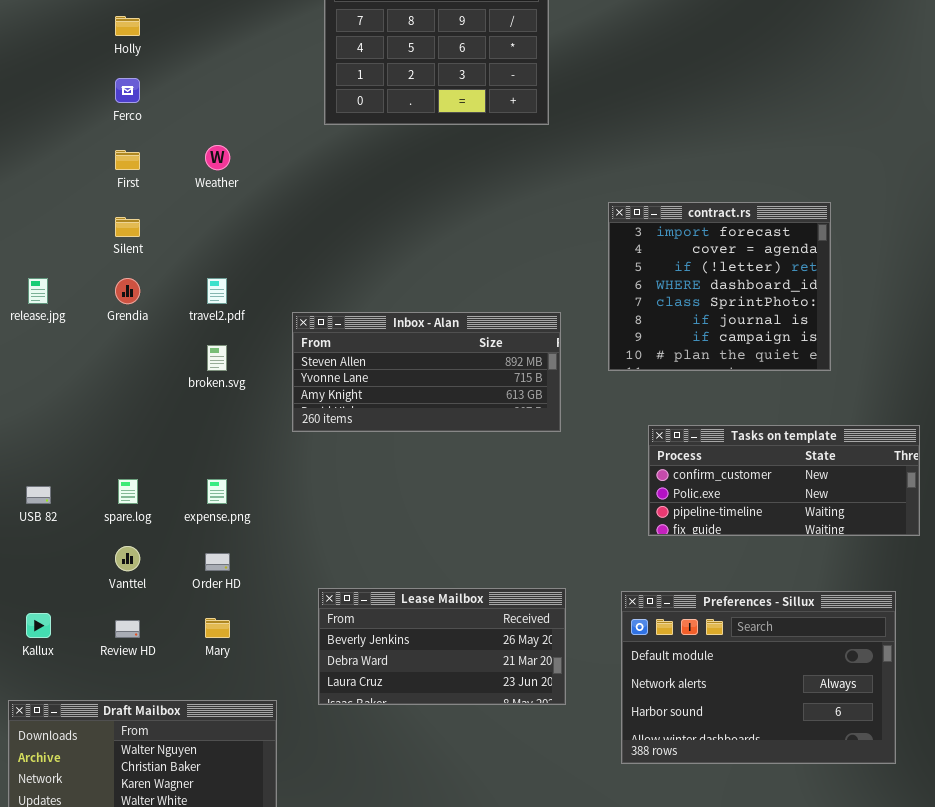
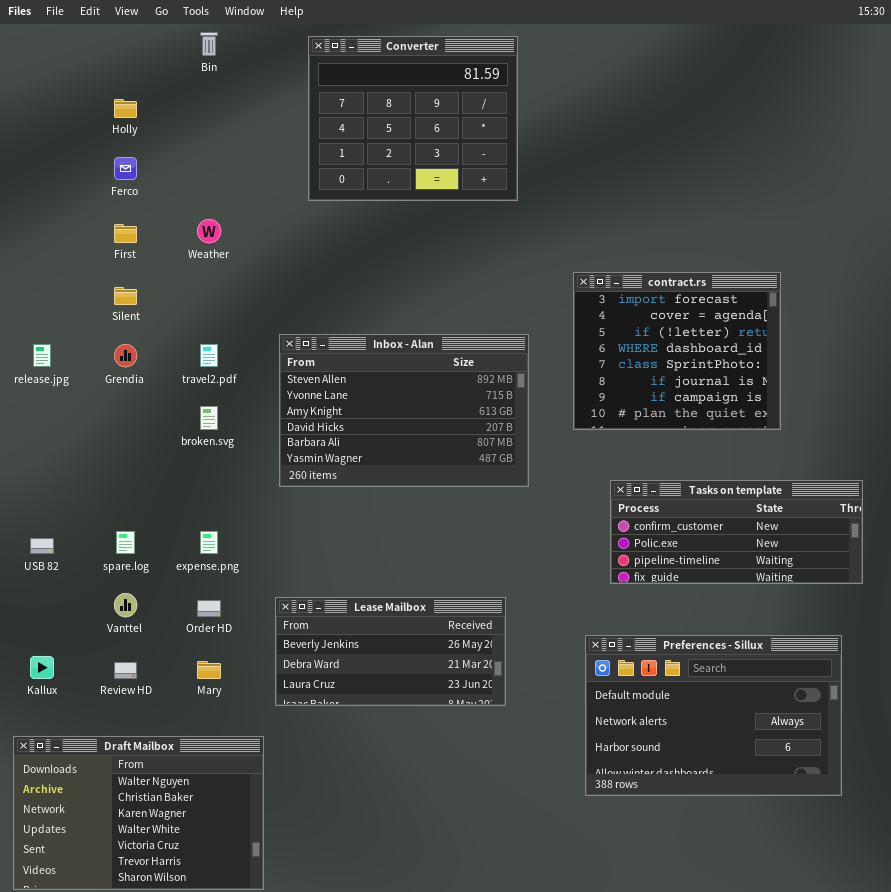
Inbox - Alan: [292,312,561,432] -> [279,334,529,487], resized
Lease Mailbox: [318,588,566,705] -> [275,597,506,706], moved

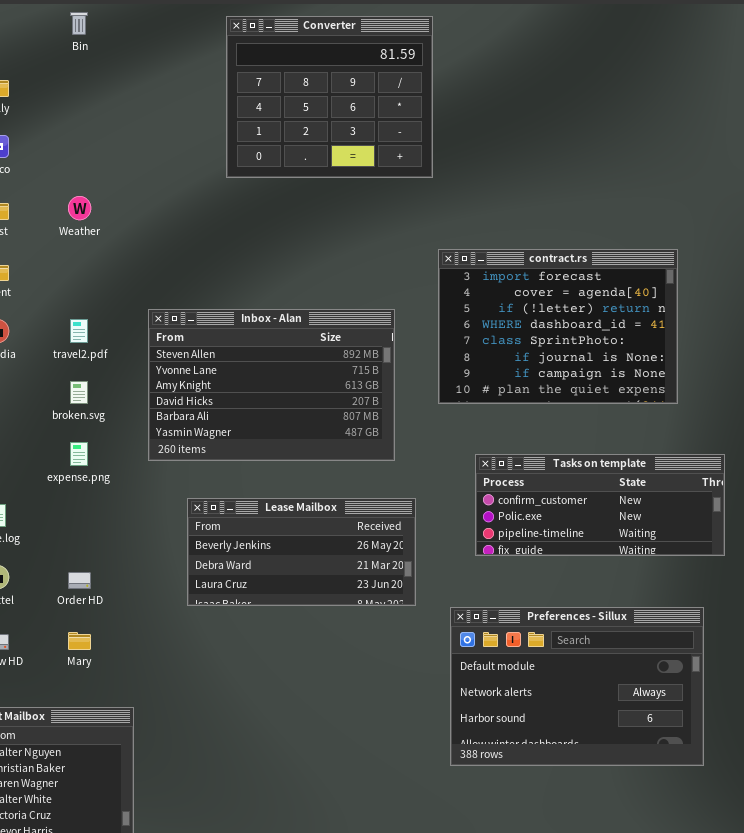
Converter: [308,36,518,201] -> [226,16,433,178], moved
contract.rs: [573,272,781,430] -> [438,249,678,404], resized
expense.png: [200,531,218,554] -> [70,442,88,466], moved
Lease Mailbox: [275,597,506,706] -> [187,498,416,606], moved

